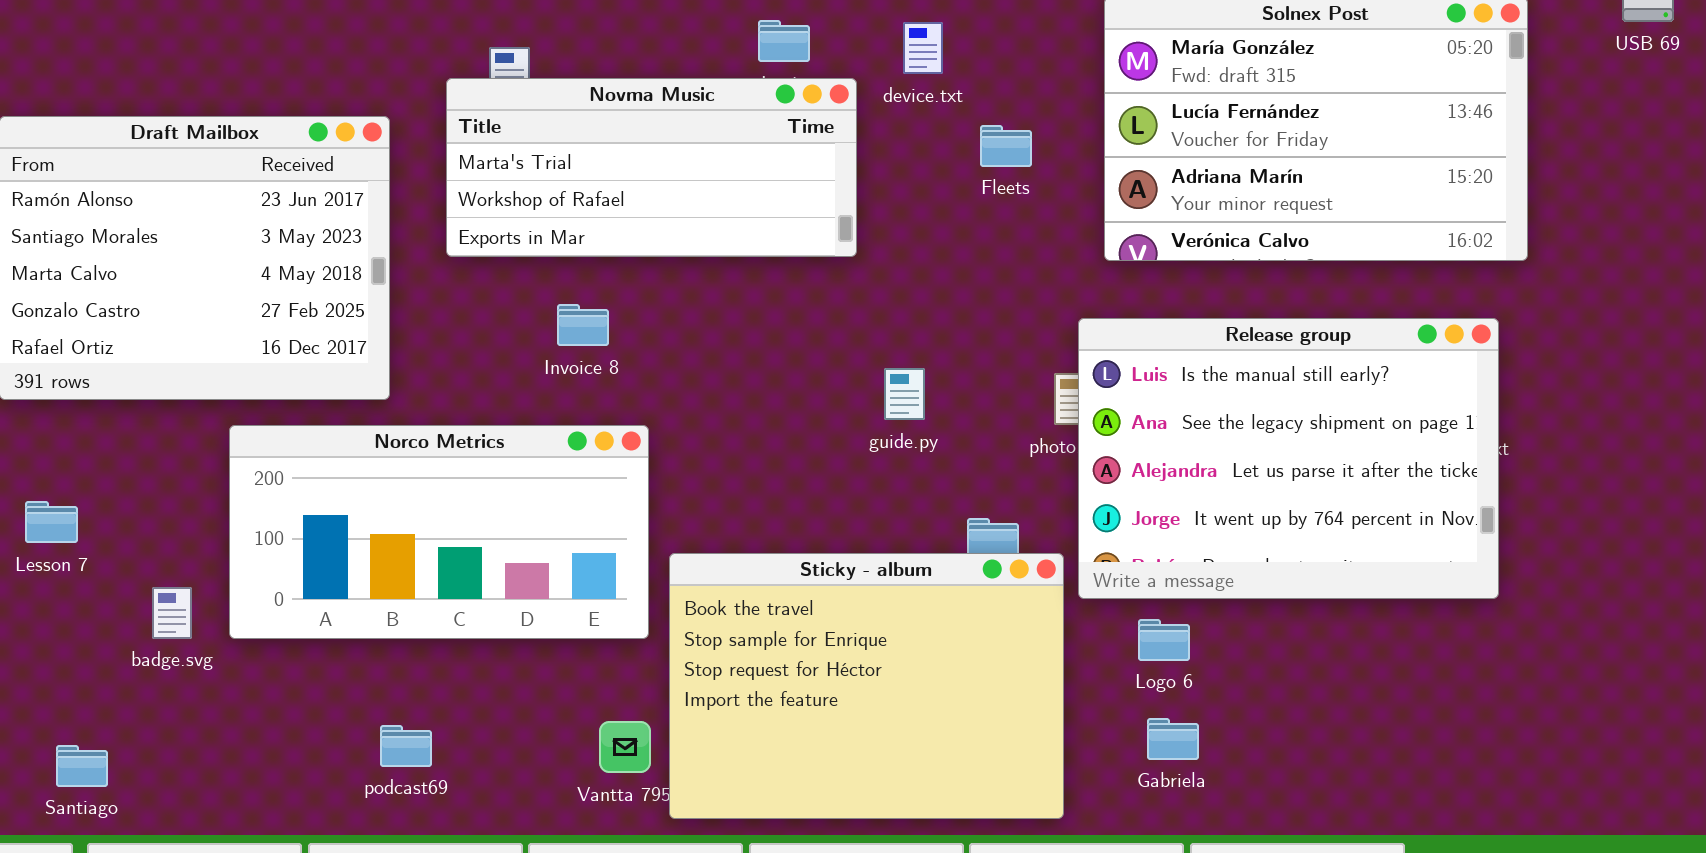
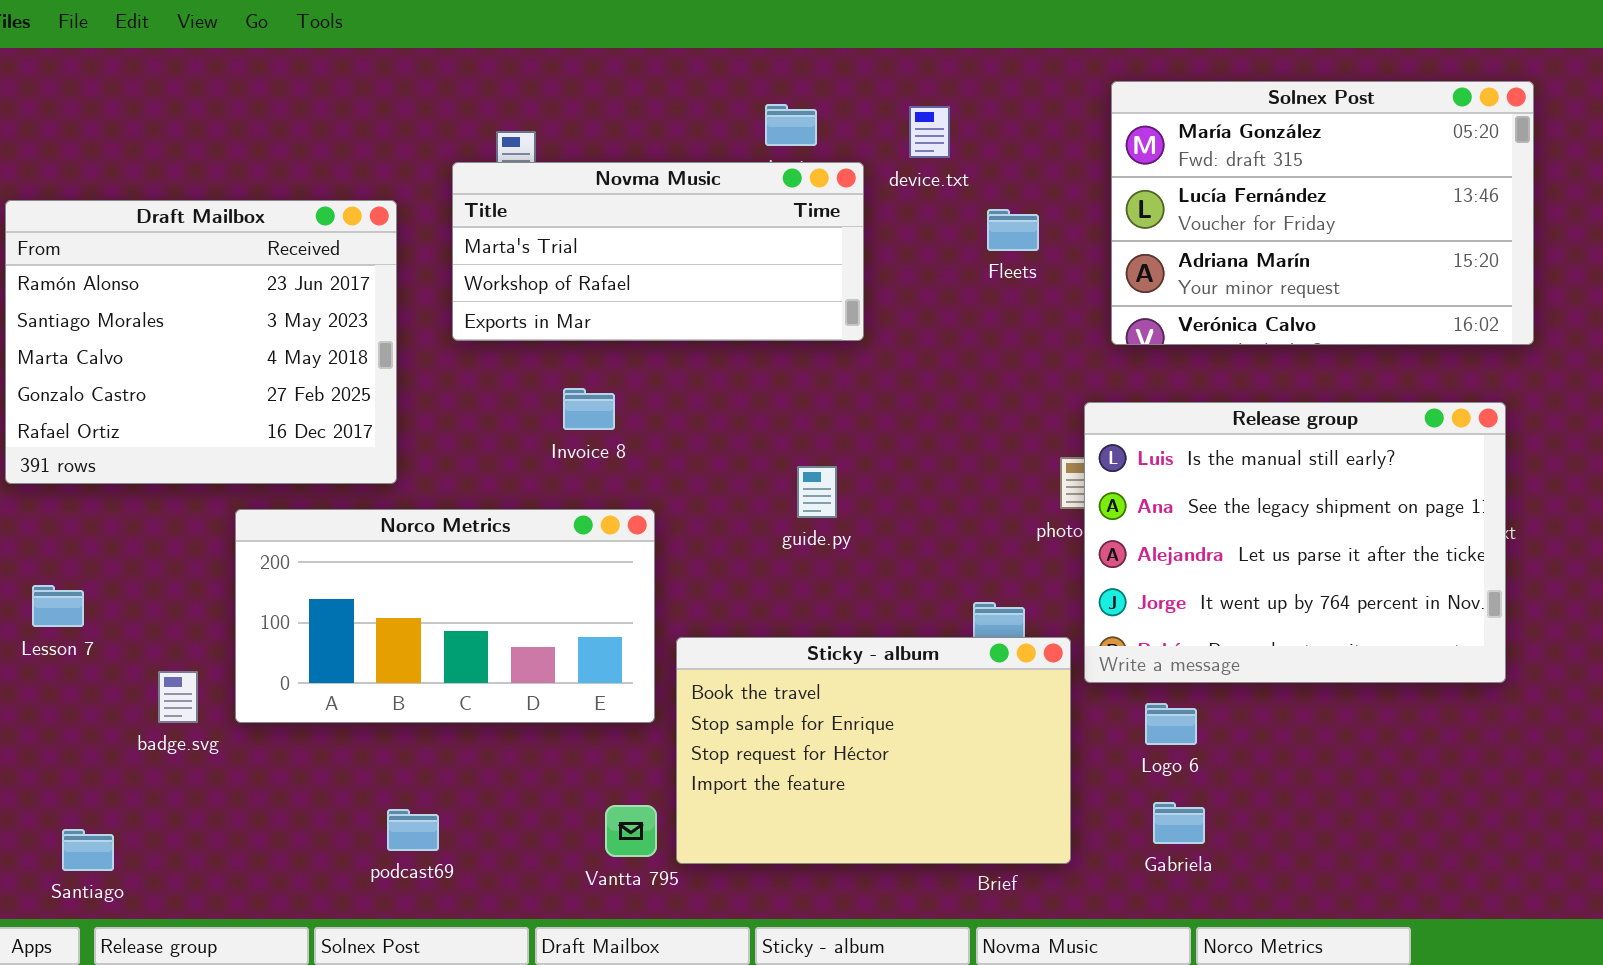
guide.py: [884,368,925,420] -> [797,466,837,518], moved
Sticky - album: [669,553,1064,819] -> [676,637,1071,864], resized

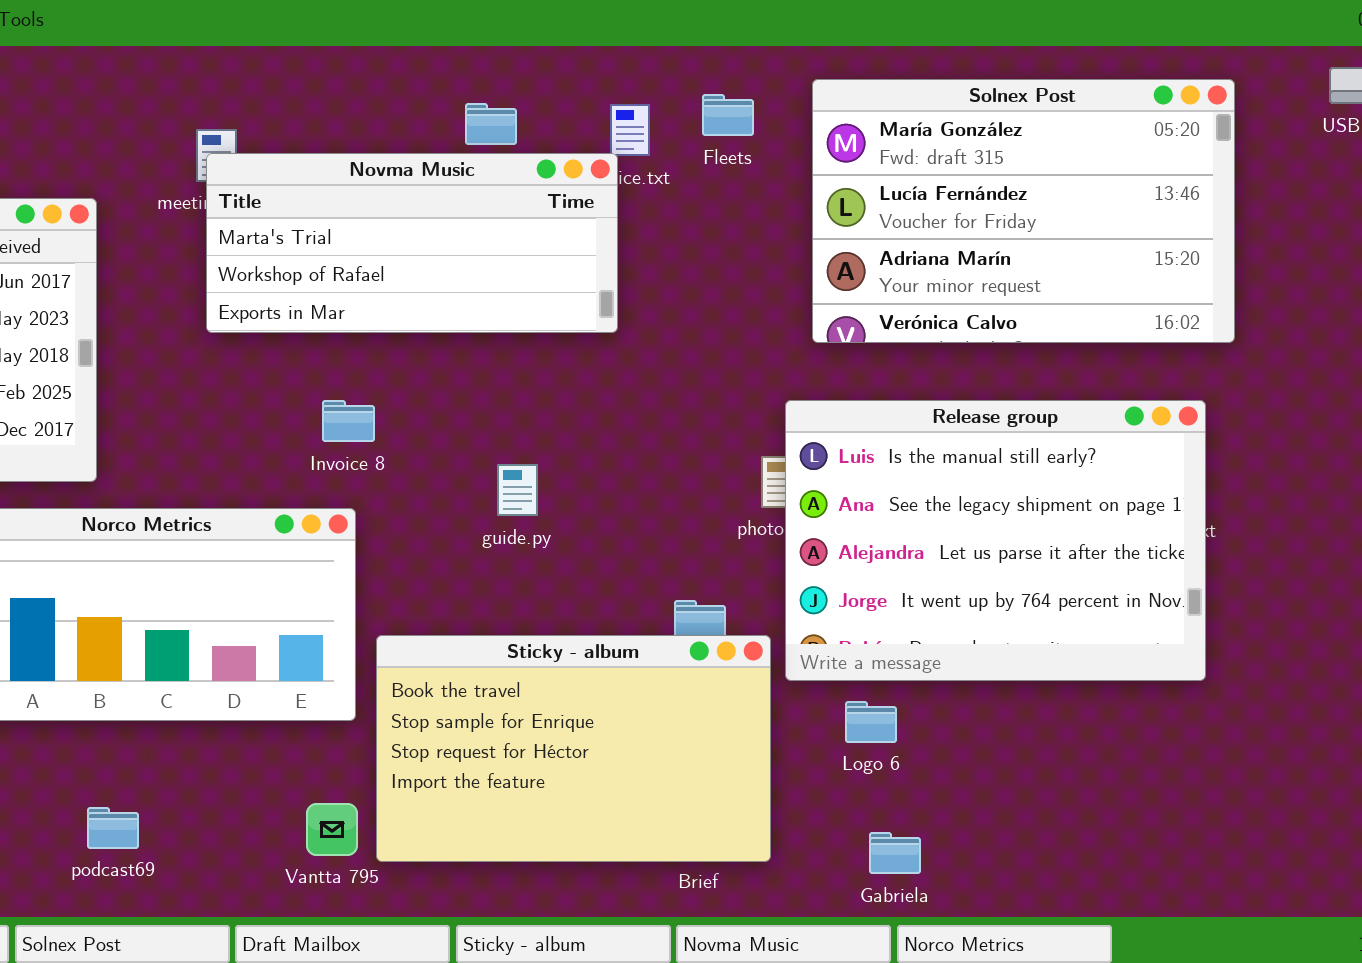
Novma Music: [452,162,864,341] -> [206,153,618,333], moved
Fleets: [987,209,1039,251] -> [702,94,754,136], moved
Invoice 8: [563,388,615,430] -> [322,400,375,442], moved
Gabriela: [1153,802,1205,844] -> [869,832,921,874], moved

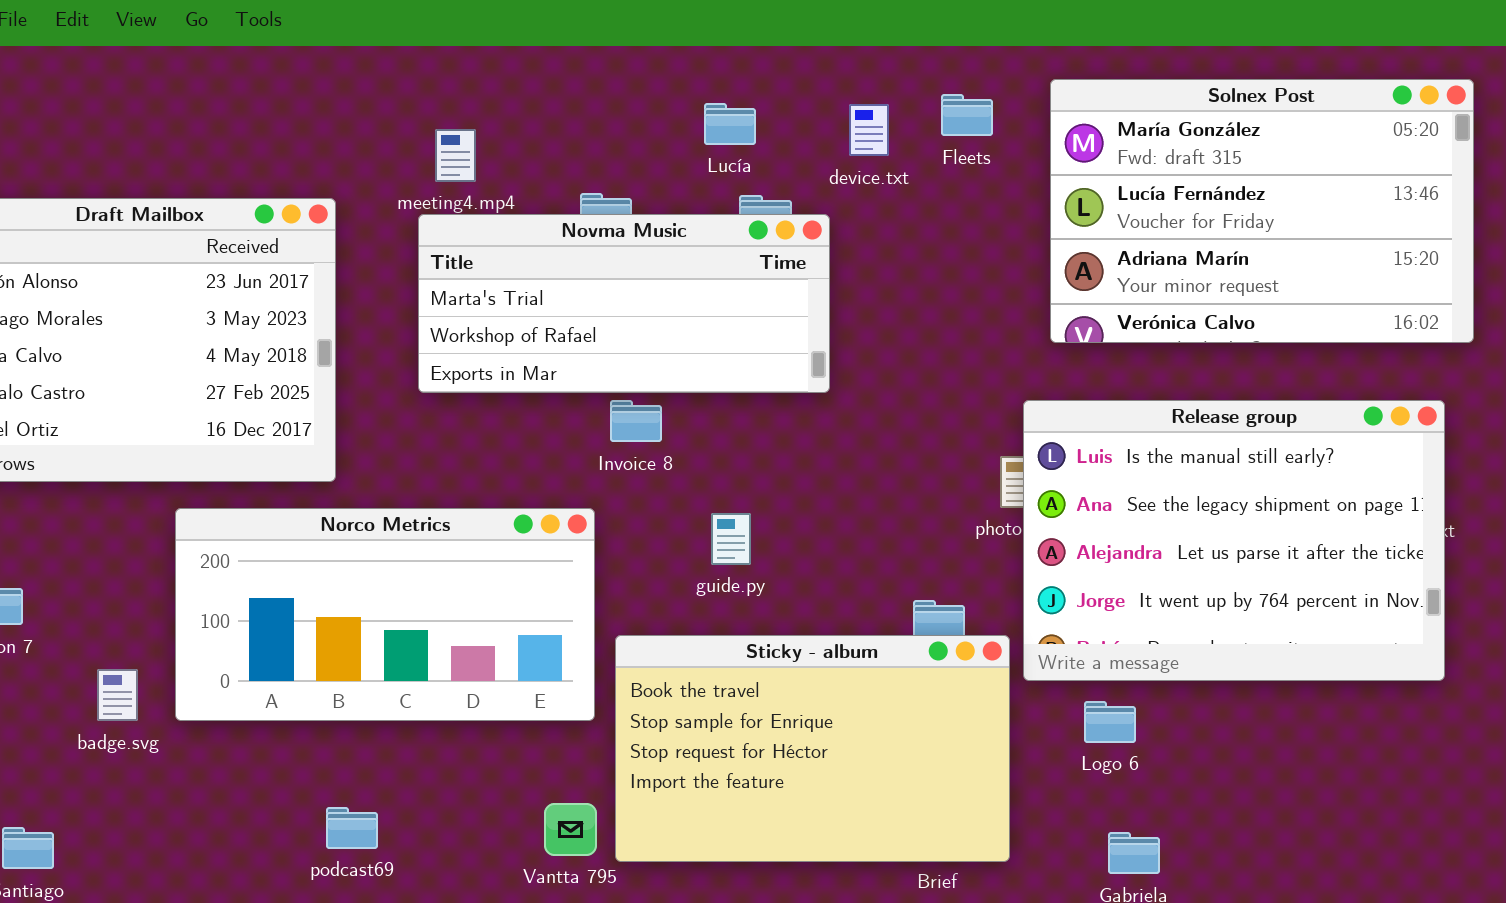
Novma Music: [206,153,618,333] -> [418,214,830,393], moved
Invoice 8: [322,400,375,442] -> [610,400,662,442], moved
guide.py: [497,464,538,516] -> [711,513,751,565], moved

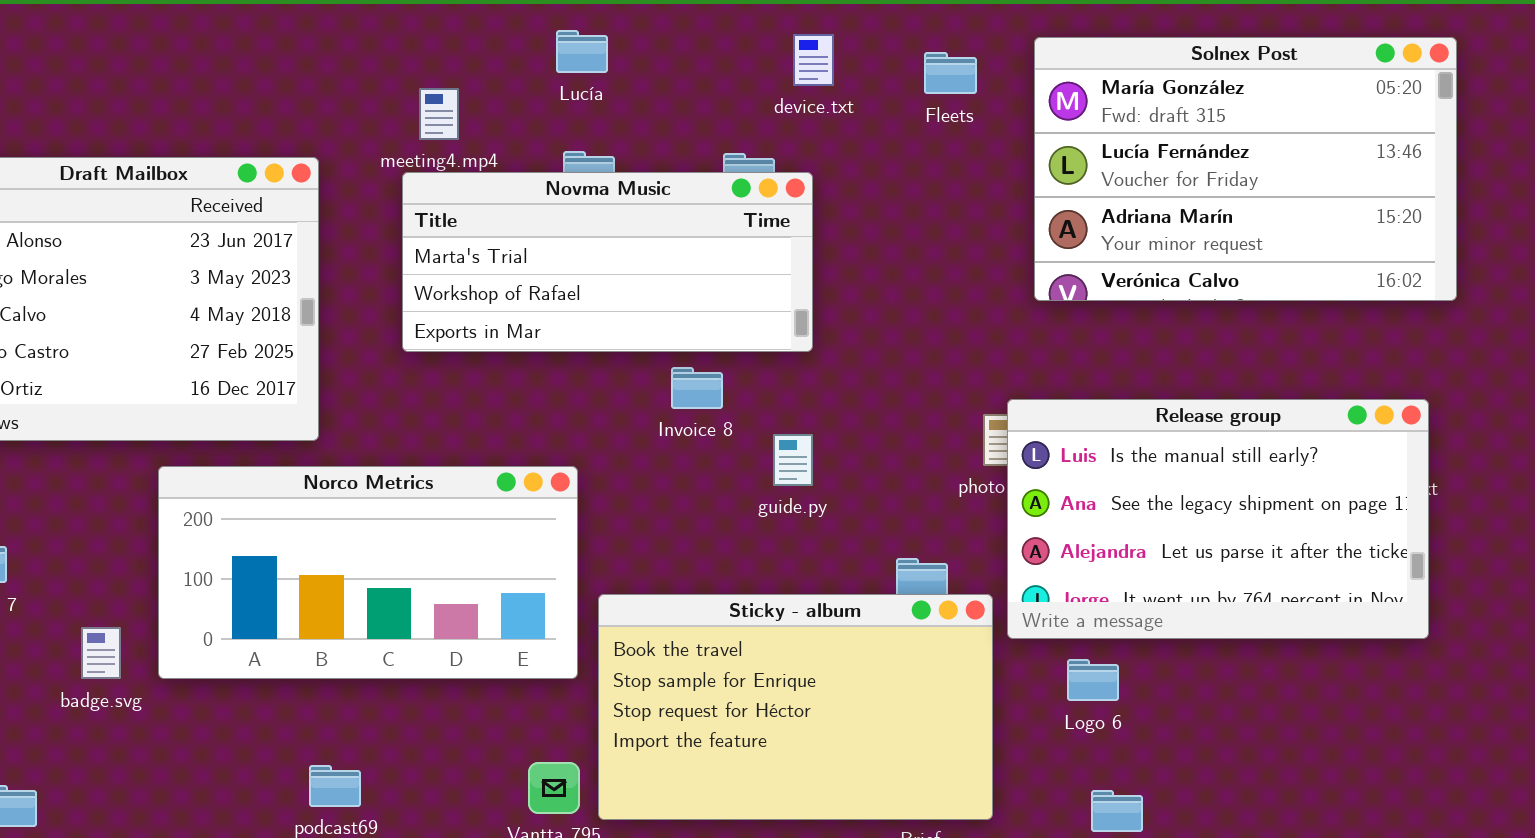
Lucía: [704,103,756,145] -> [556,30,608,73], moved
device.txt: [849,104,889,156] -> [793,34,834,86], moved
Invoice 8: [610,400,662,442] -> [671,367,723,409], moved
Release group: [1023,400,1445,681] -> [1007,399,1429,639], resized
guide.py: [711,513,751,565] -> [773,434,813,486], moved

